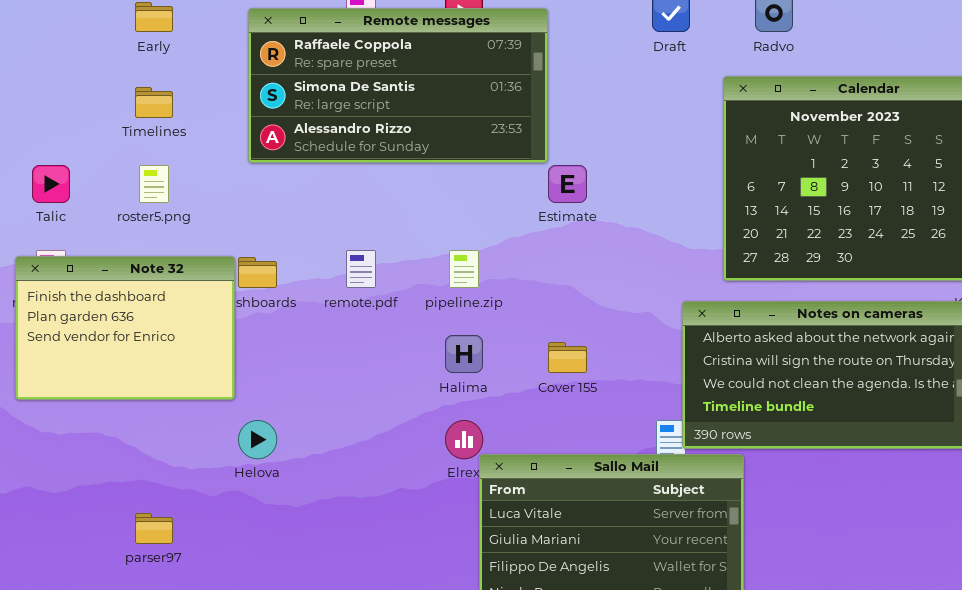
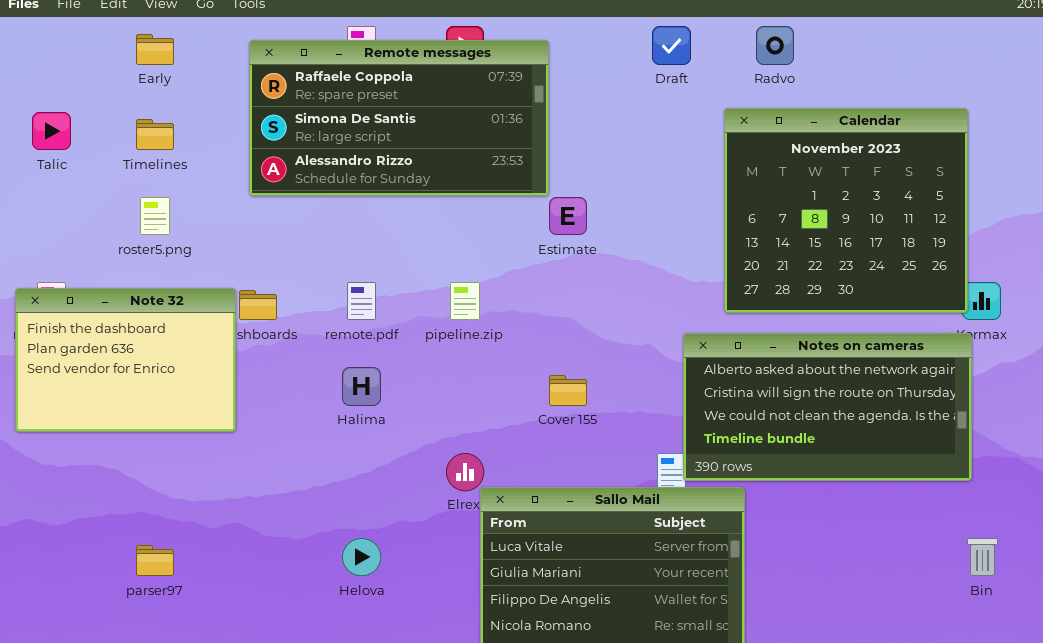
Talic: [32,165,70,203] -> [32,112,71,150], moved
Halima: [445,335,483,373] -> [342,367,381,406], moved
Helova: [238,420,277,459] -> [342,538,381,576], moved

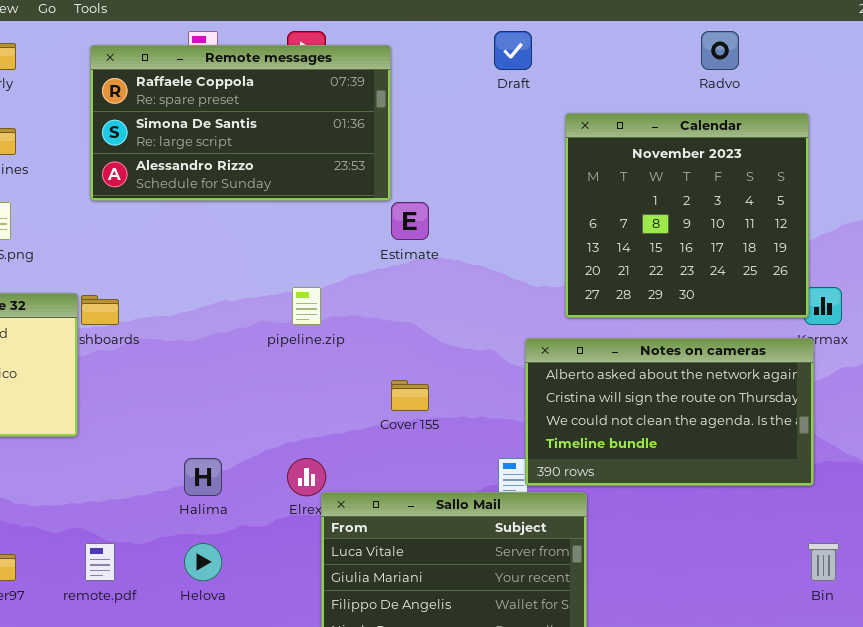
Radvo: [756,26,794,65] -> [701,31,739,70], moved
remote.pdf: [347,282,376,320] -> [85,543,115,581], moved
Halima: [342,367,381,406] -> [184,458,222,496], moved

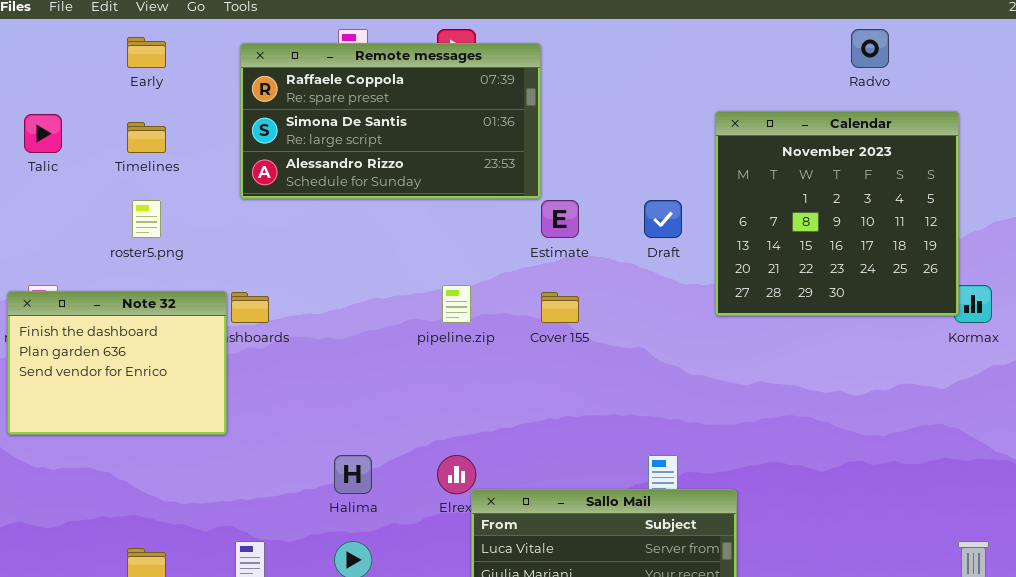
Draft: [494,31,532,70] -> [644,200,682,238], moved
Notes on cameras: [525,338,814,486] -> none, closed
Cover 155: [391,380,429,411] -> [541,292,579,323], moved

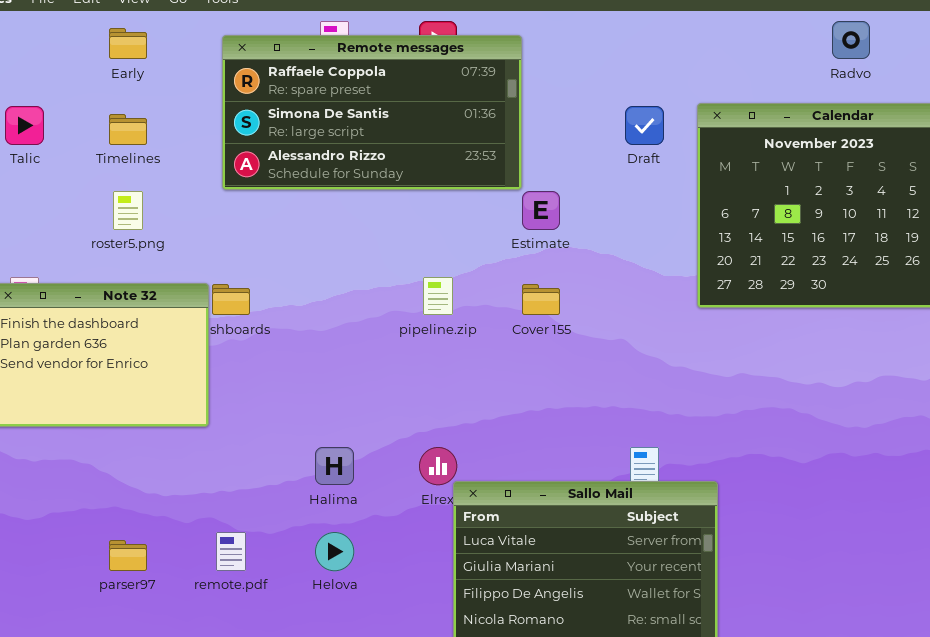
Draft: [644,200,682,238] -> [625,106,664,145], moved

